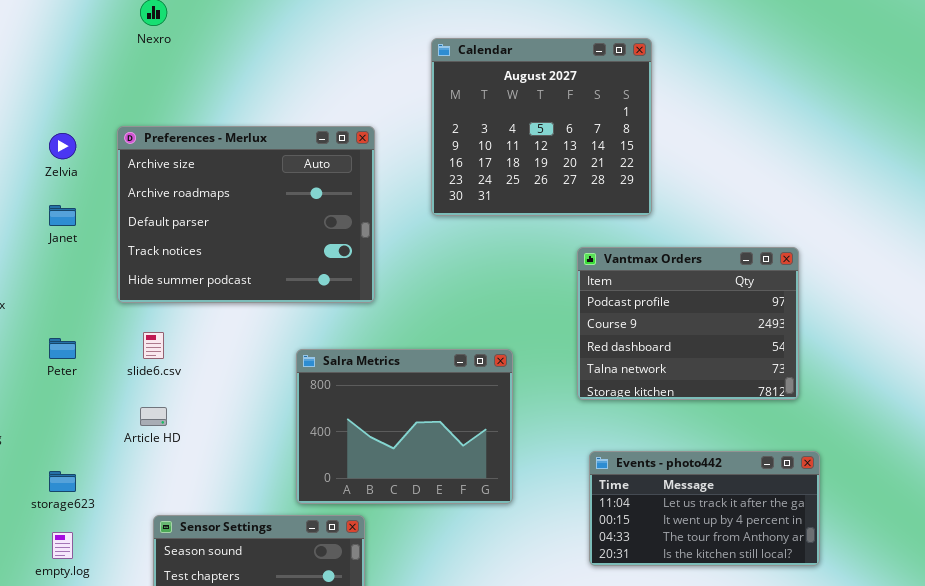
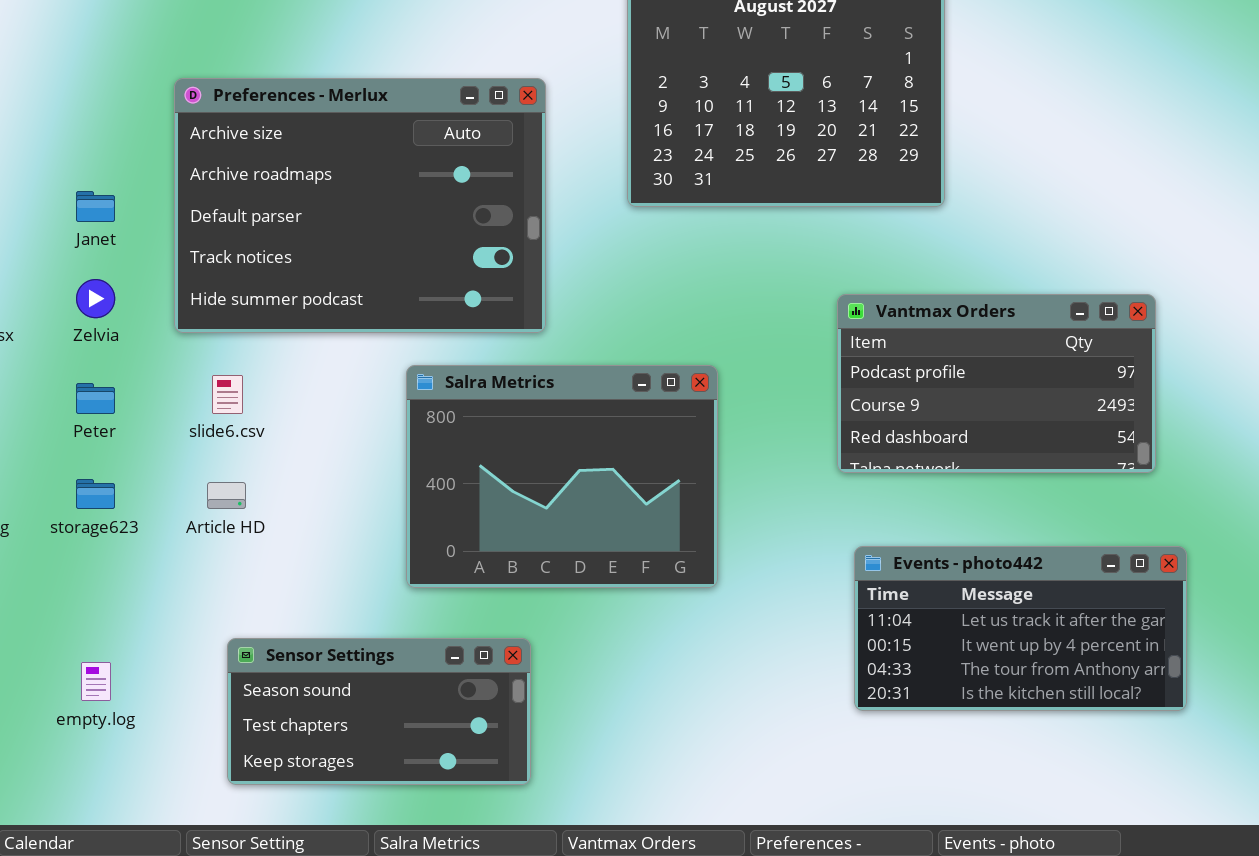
Zelvia: [49,133,76,159] -> [76,279,115,318], moved
Vantmax Orders: [577,247,799,400] -> [837,294,1156,473], resized
Salra Metrics: [296,349,513,504] -> [406,365,718,588], moved
storage623: [49,471,76,492] -> [76,479,115,509], moved

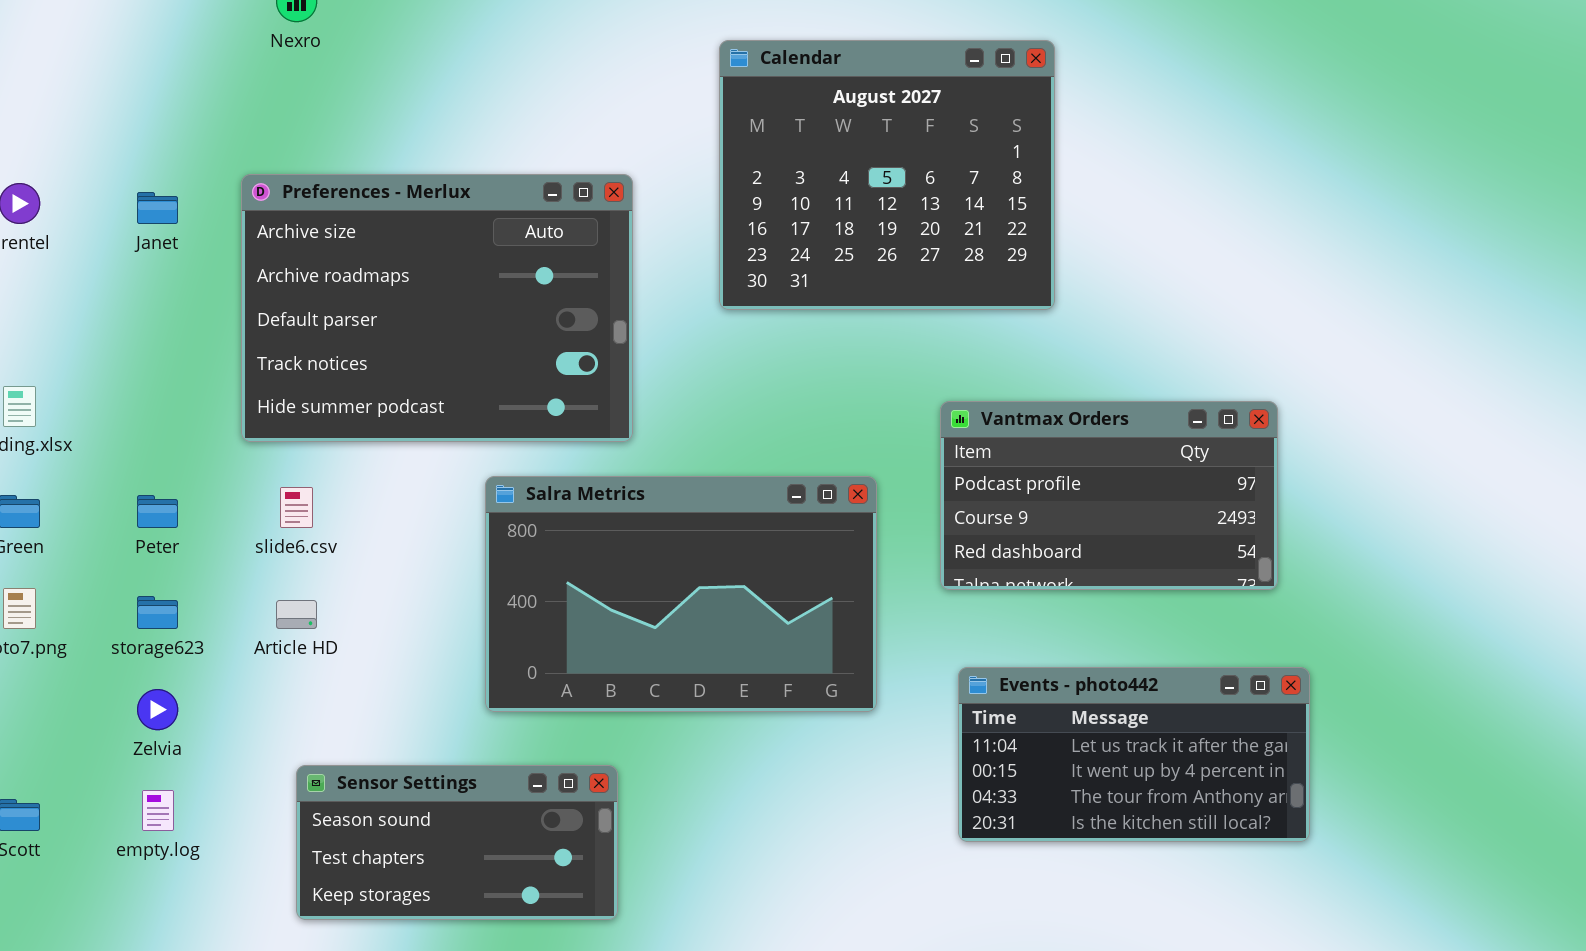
Janet: [76,191,115,222] -> [137,192,178,224], moved
Zelvia: [76,279,115,318] -> [137,689,178,730], moved
Salra Metrics: [406,365,718,588] -> [485,476,877,712], resized

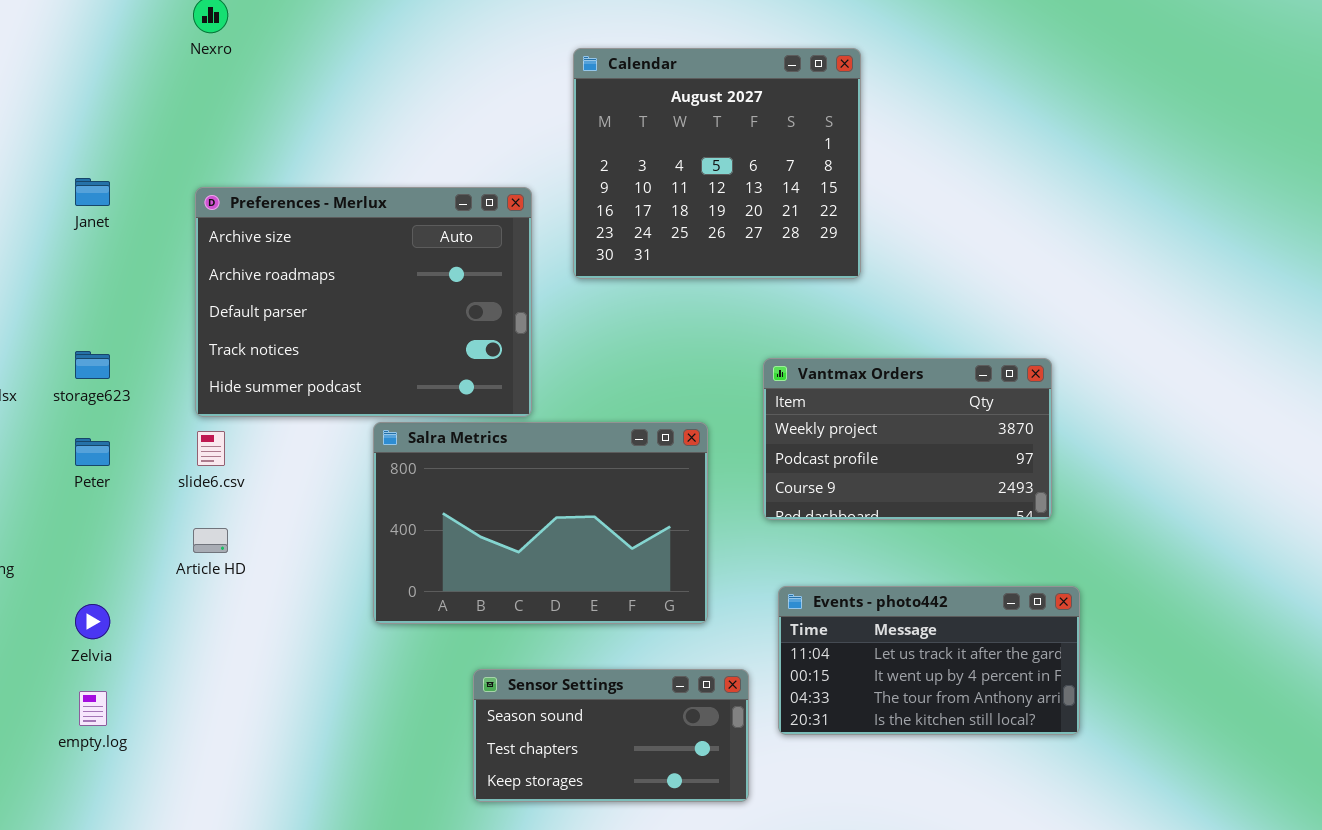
Preferences - Merlux: [241,174,633,442] -> [195,187,532,417], moved
Vantmax Orders: [940,401,1278,590] -> [763,358,1052,520], scrolled up 1 row
storage623: [137,596,178,629] -> [75,351,110,379], moved
Sensor Settings: [296,765,618,920] -> [473,669,749,802], moved

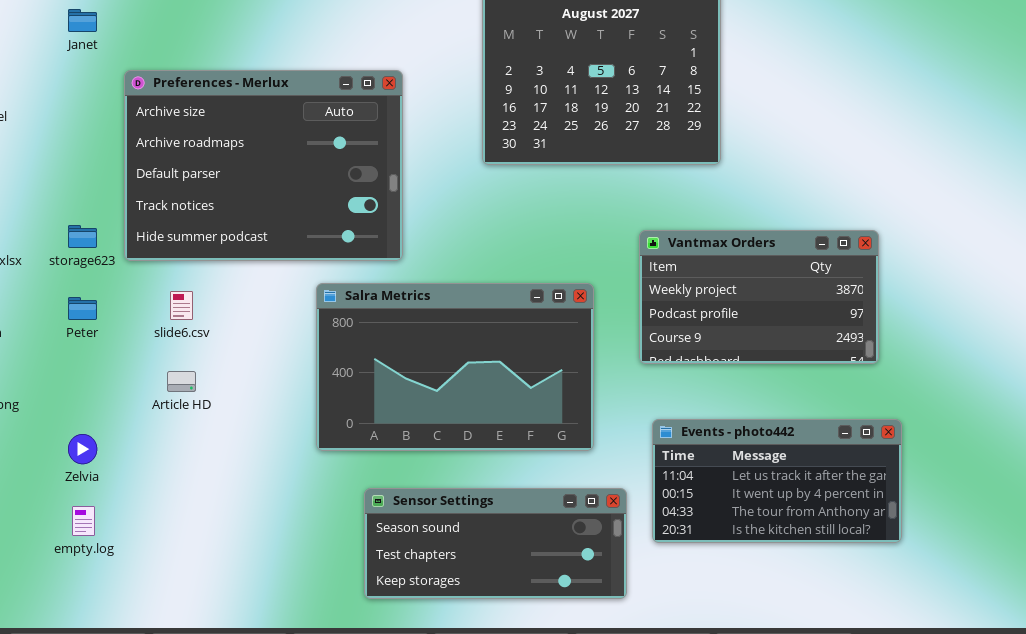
Janet: [75,178,110,206] -> [68,9,97,32], moved
Preferences - Merlux: [195,187,532,417] -> [124,70,403,261], moved
Sensor Settings: [473,669,749,802] -> [364,488,627,599], resized

